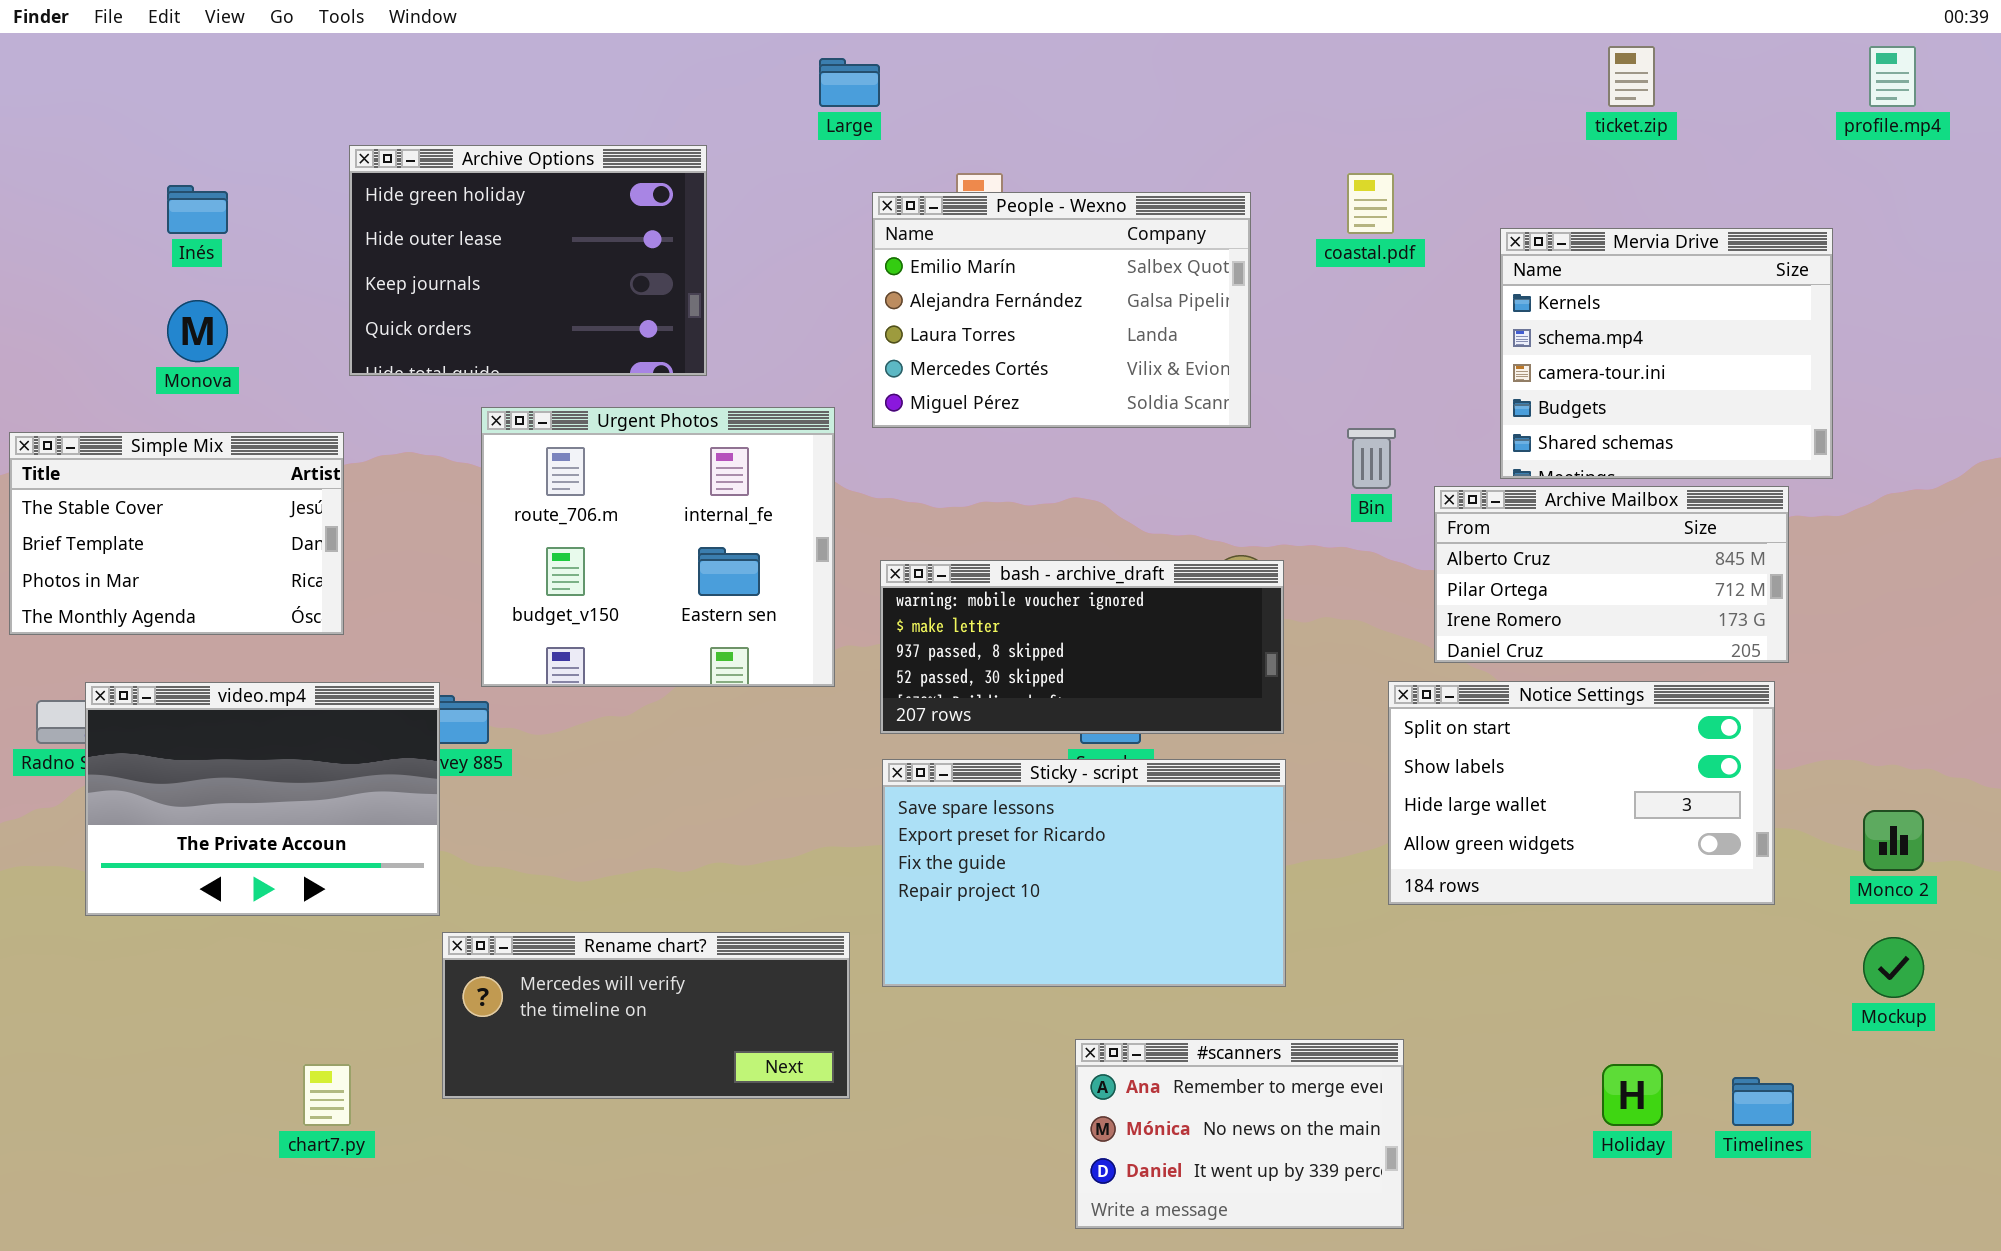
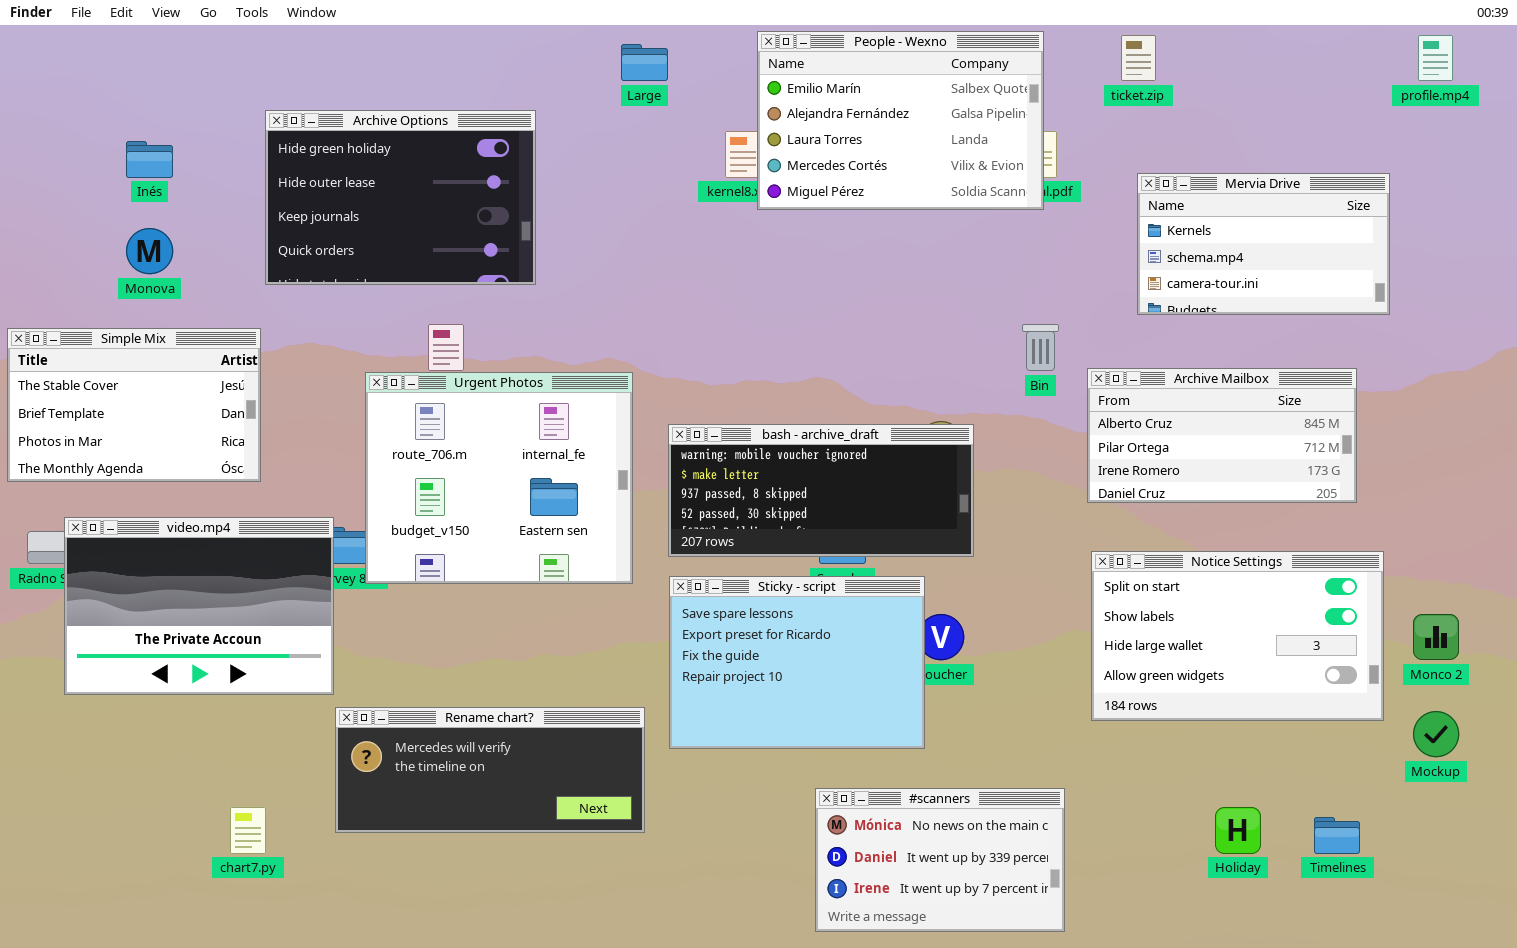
ticket.zip: [1608,46,1655,107] -> [1121,35,1156,81], moved
People - Wexno: [872,192,1251,428] -> [757,31,1044,210], moved
Mervia Drive: [1500,228,1833,479] -> [1137,173,1390,315], resized
Urgent Photos: [481,407,835,687] -> [365,372,633,584], moved
Notice Settings: [1388,681,1775,905] -> [1091,551,1384,721], moved
Sticky - script: [882,759,1286,987] -> [669,576,925,749], resized
#scanners: [1075,1039,1404,1229] -> [815,788,1065,932], scrolled down 1 row

